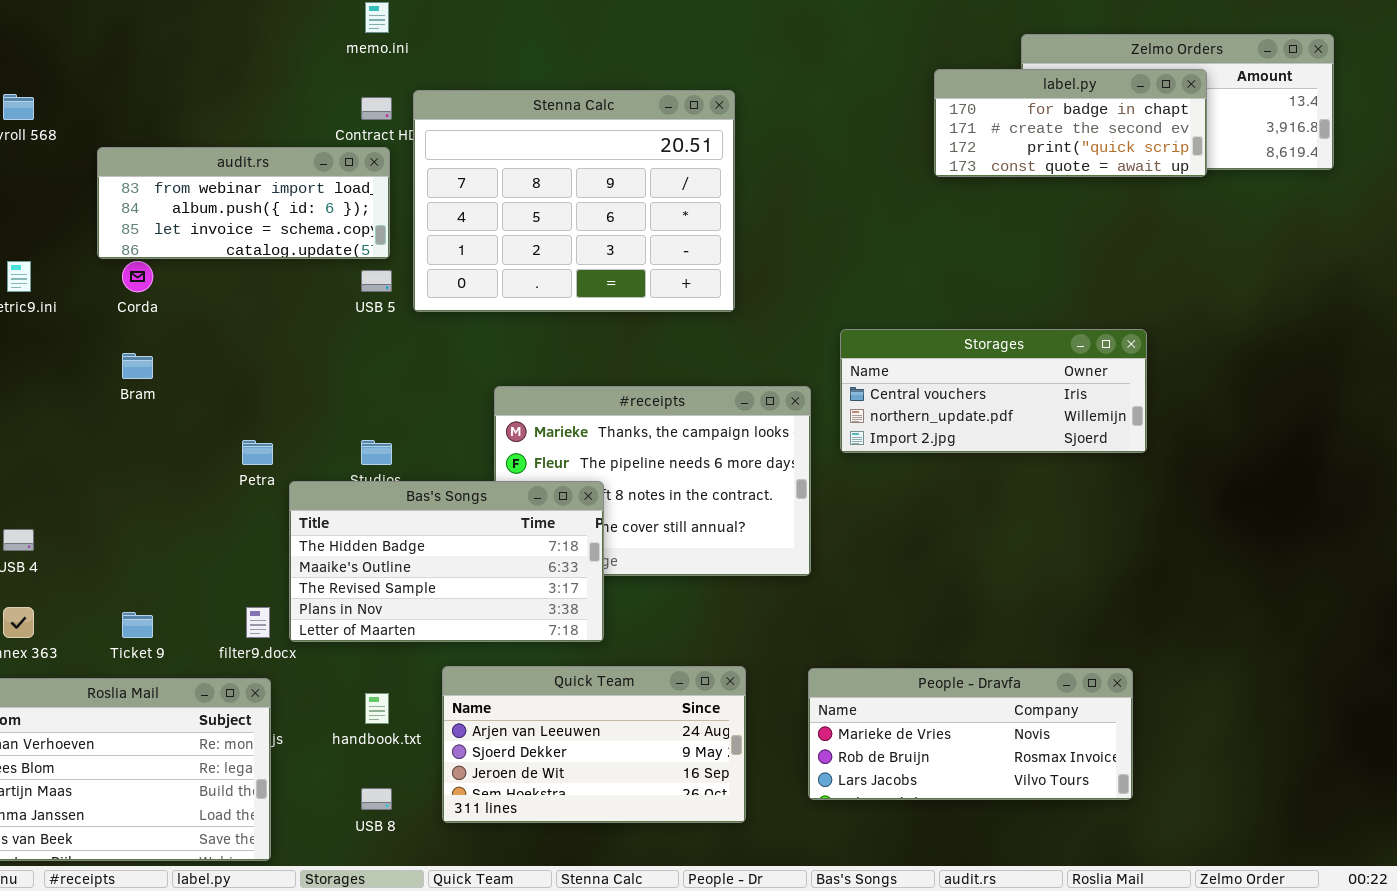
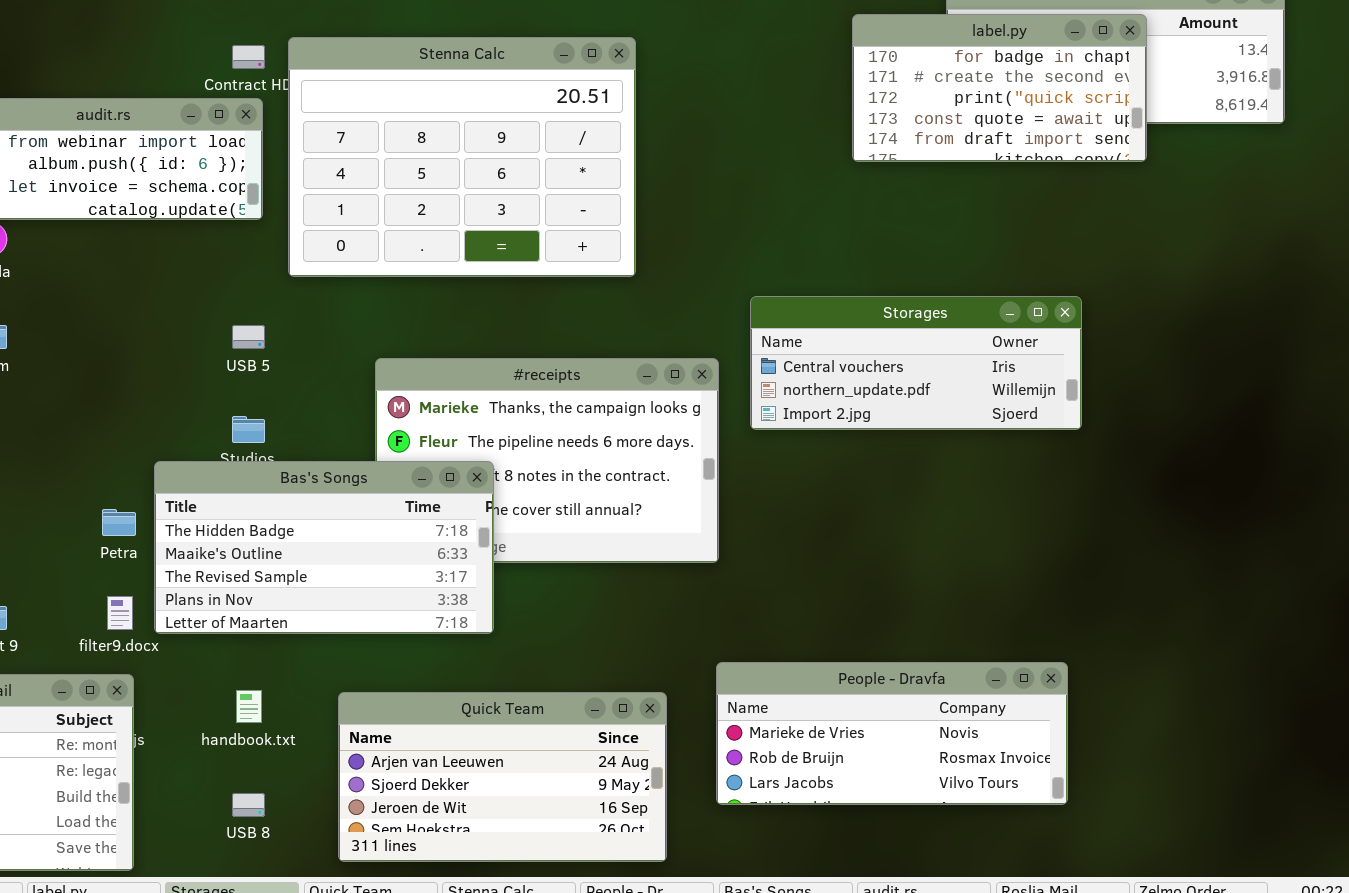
label.py: [934,69,1207,177] -> [852,14,1147,162], resized
USB 5: [361,270,392,292] -> [232,325,265,349], moved
Petra: [242,440,273,465] -> [102,509,136,536], moved
Quick Team: [442,666,746,823] -> [338,692,667,862], moved

